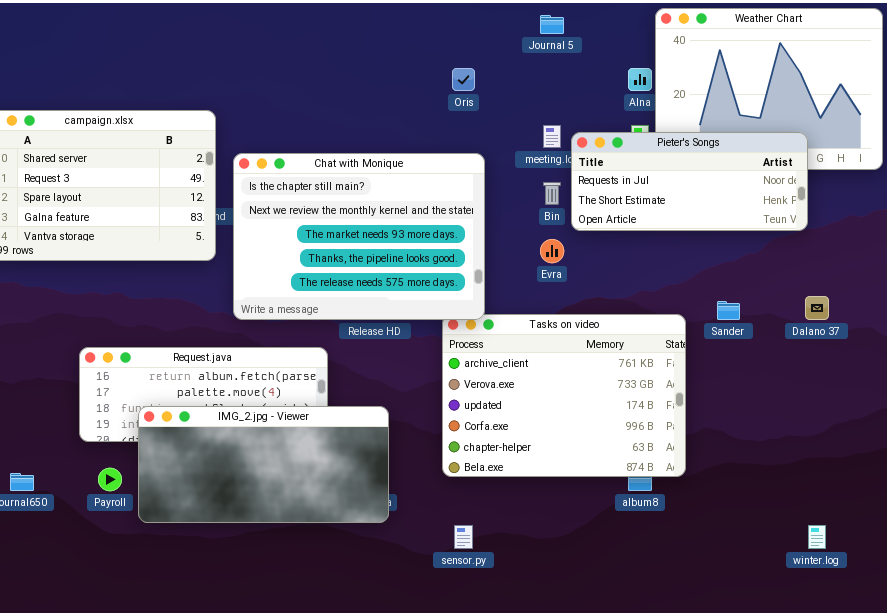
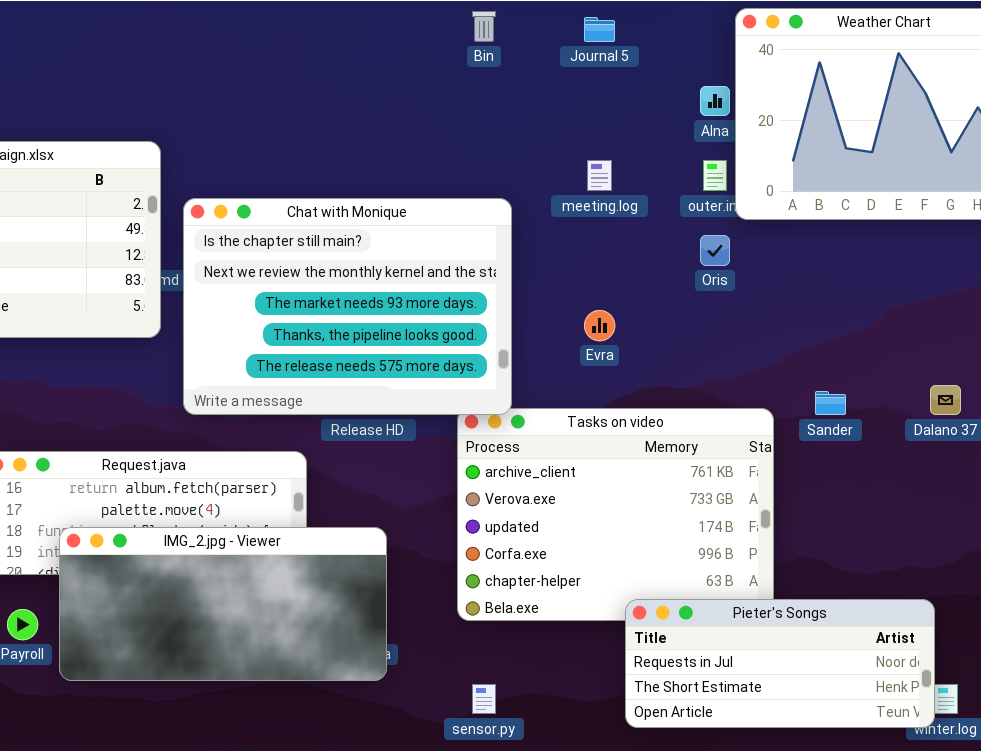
Oris: [452,68,475,91] -> [700,235,730,266], moved
Pieter's Songs: [571,132,808,231] -> [625,599,935,728], moved
Bin: [543,182,561,205] -> [472,11,496,42], moved

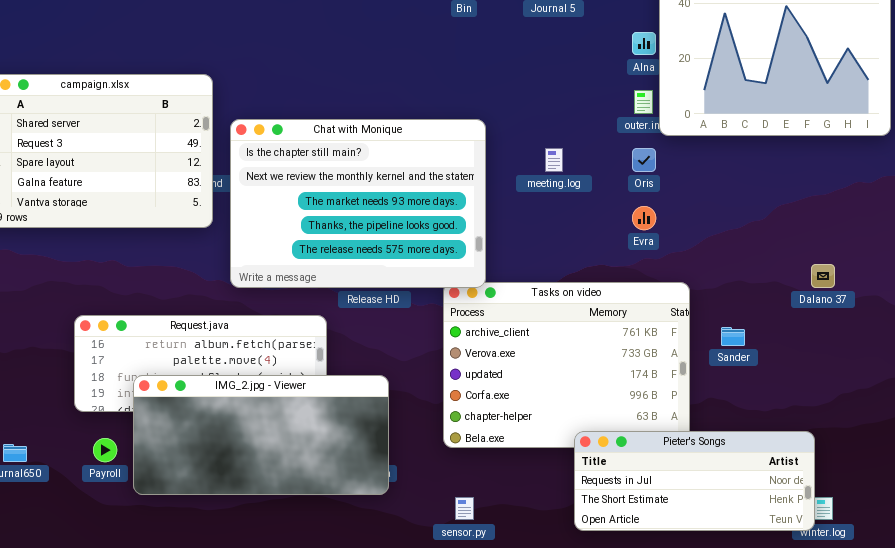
meeting.log: [587,160,612,191] -> [545,148,563,172], moved
Evra: [584,310,615,341] -> [632,206,656,230], moved
Sander: [815,391,846,415] -> [721,327,745,346], moved

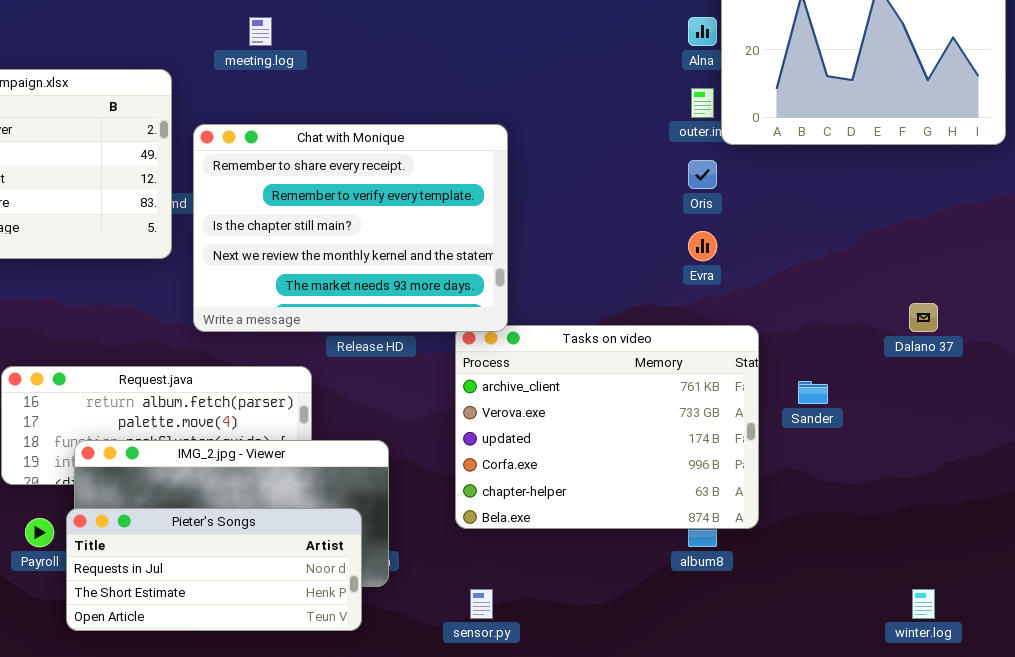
Chat with Monique: [230,119,486,288] -> [193,124,508,332], scrolled up 2 rows
meeting.log: [545,148,563,172] -> [249,17,272,46], moved
Pieter's Songs: [574,431,815,531] -> [66,508,362,631], moved

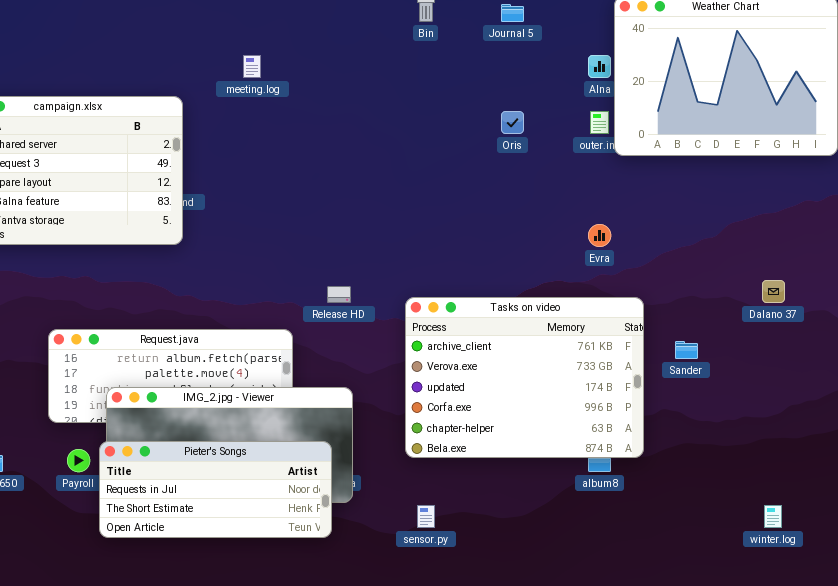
Chat with Monique: [193,124,508,332] -> none, closed
Oris: [688,160,717,189] -> [501,111,524,134], moved

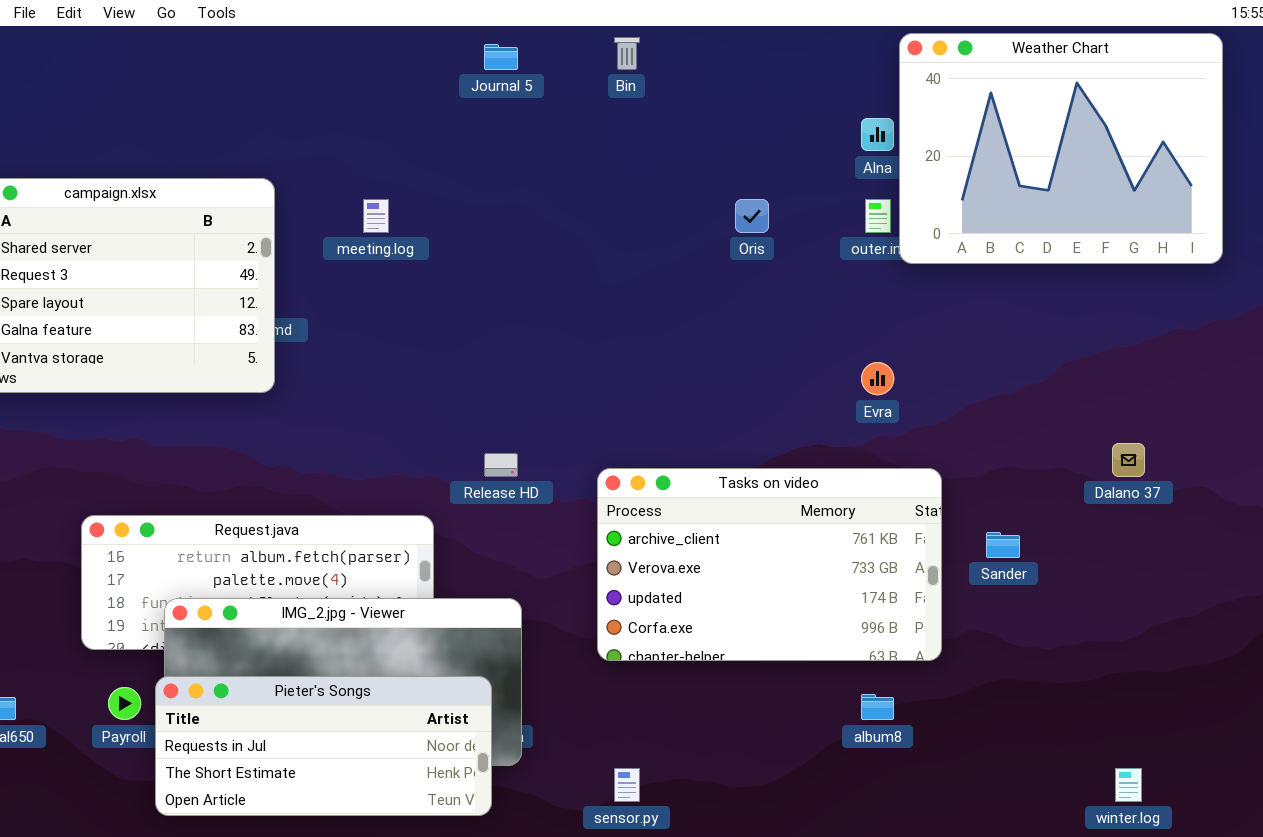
Journal 5: [501,4,524,22] -> [484,44,518,70], moved
meeting.log: [243,55,261,78] -> [363,199,389,233], moved
Tasks on video: [405,297,644,458] -> [597,468,942,661], resized

